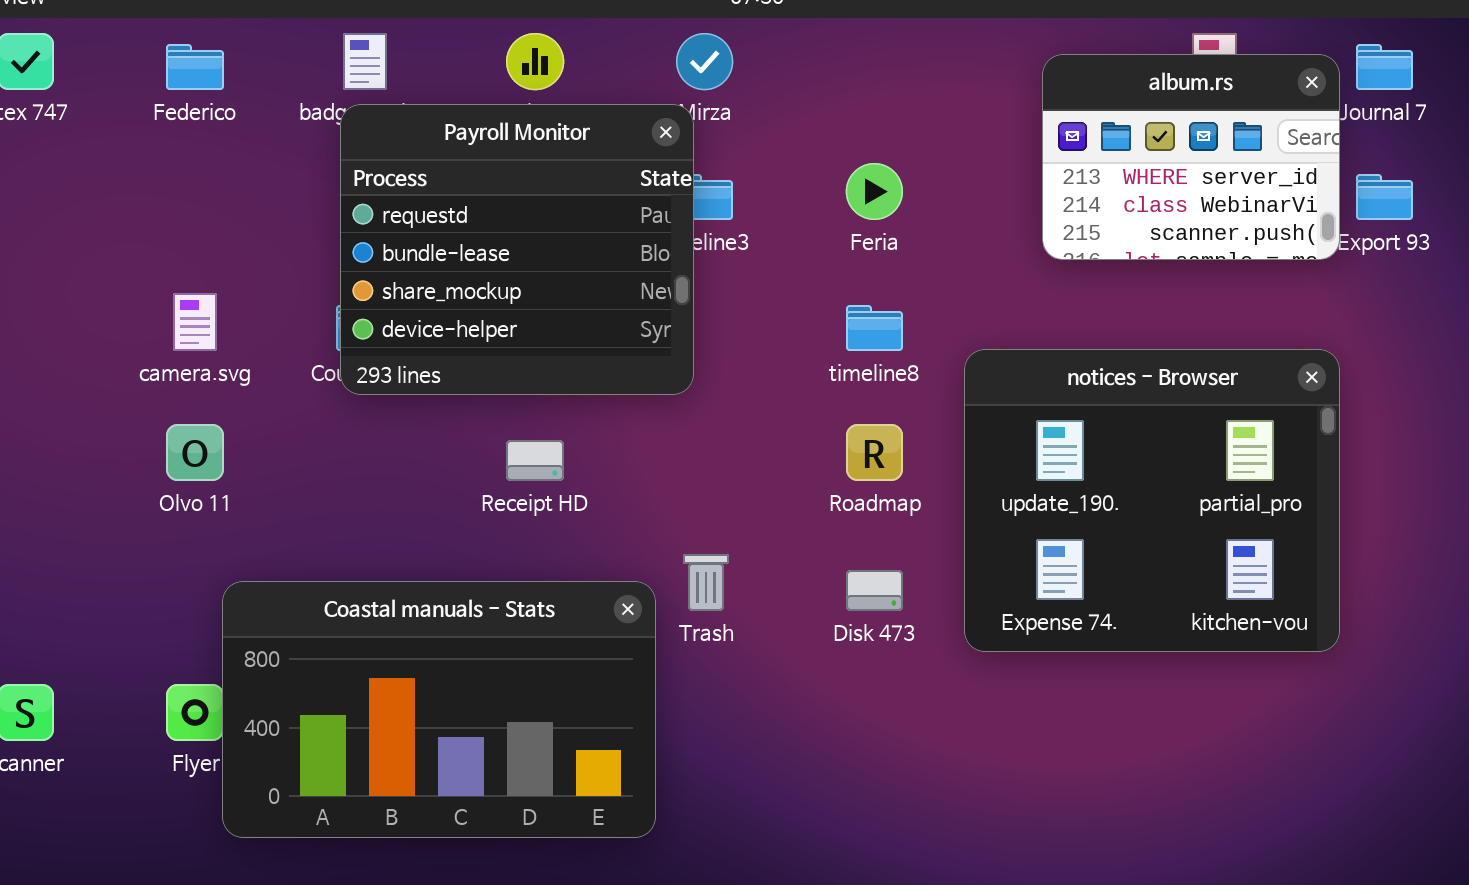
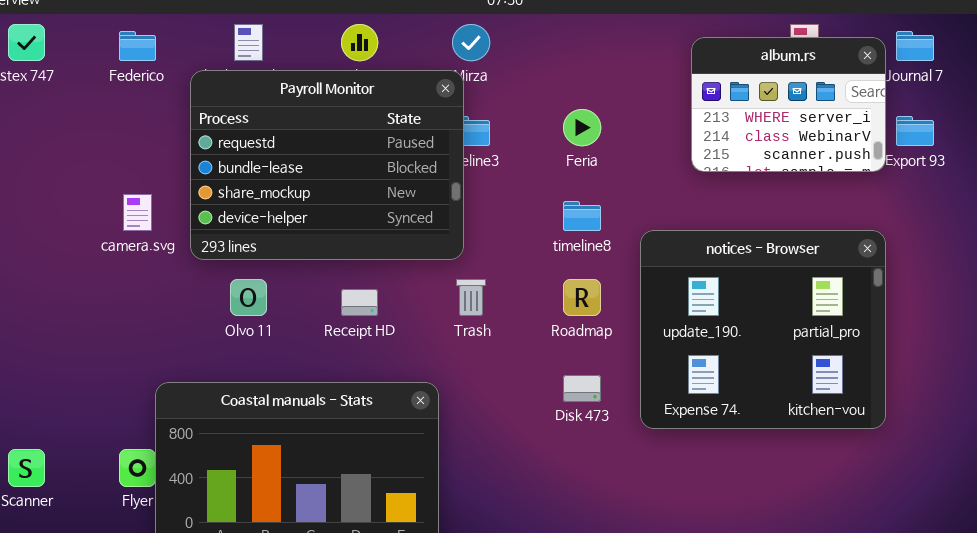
Payroll Monitor: [340,104,694,395] -> [190,70,464,260], resized
Olvo 11: [166,424,224,481] -> [230,279,267,316], moved
Trash: [683,554,729,611] -> [456,279,486,316], moved

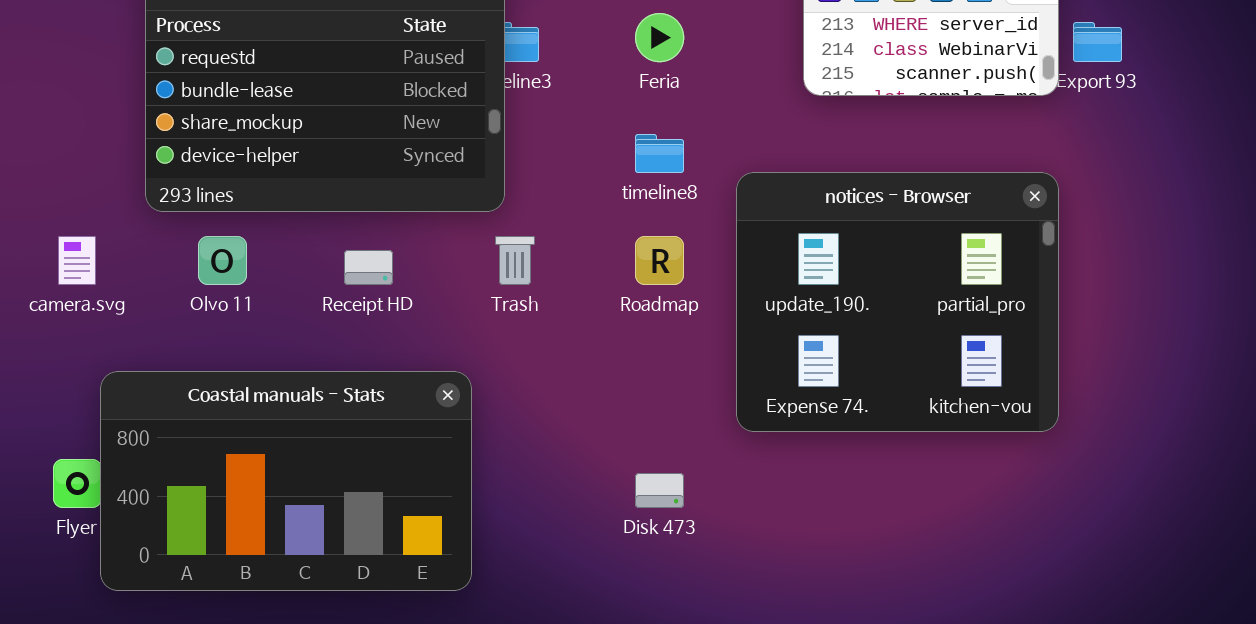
camera.svg: [123,194,152,231] -> [58,236,96,285], moved
Disk 473: [563,375,601,402] -> [635,473,684,508], moved

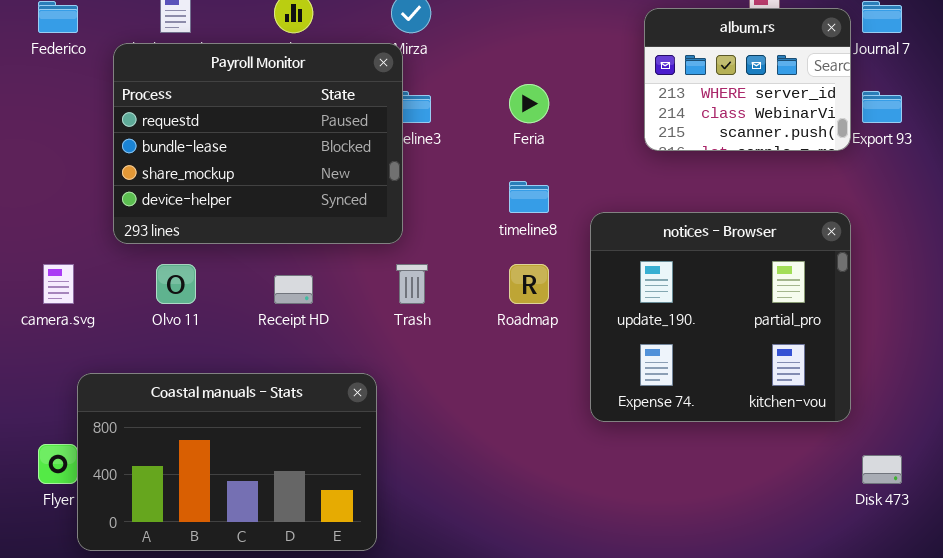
Disk 473: [635,473,684,508] -> [862,455,902,484], moved

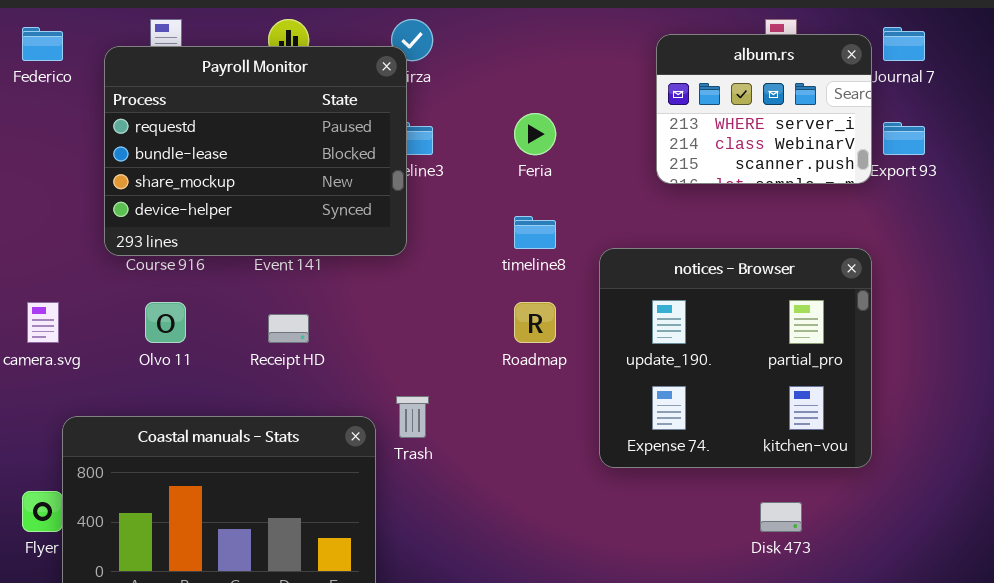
Payroll Monitor: [113,43,403,244] -> [104,46,407,256], moved
Trash: [396,264,428,304] -> [396,396,429,438], moved
Disk 473: [862,455,902,484] -> [760,502,802,532], moved

